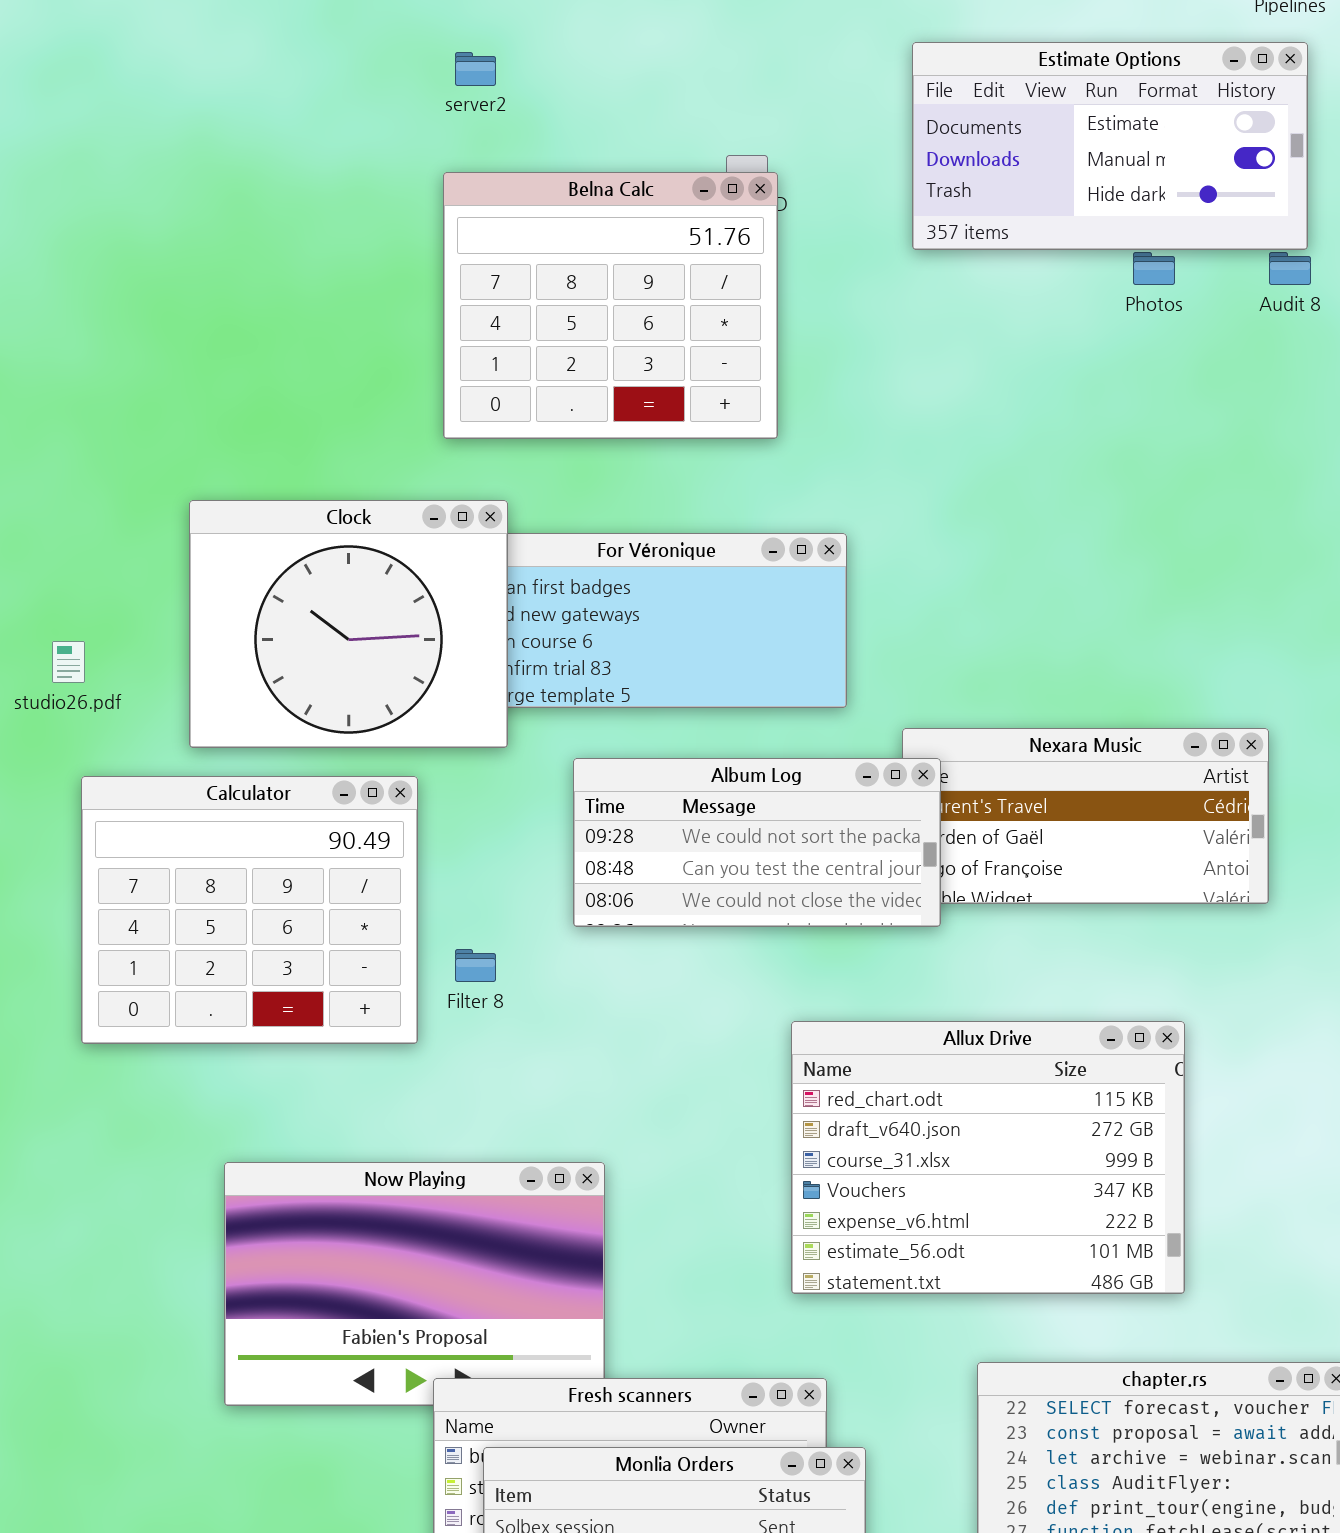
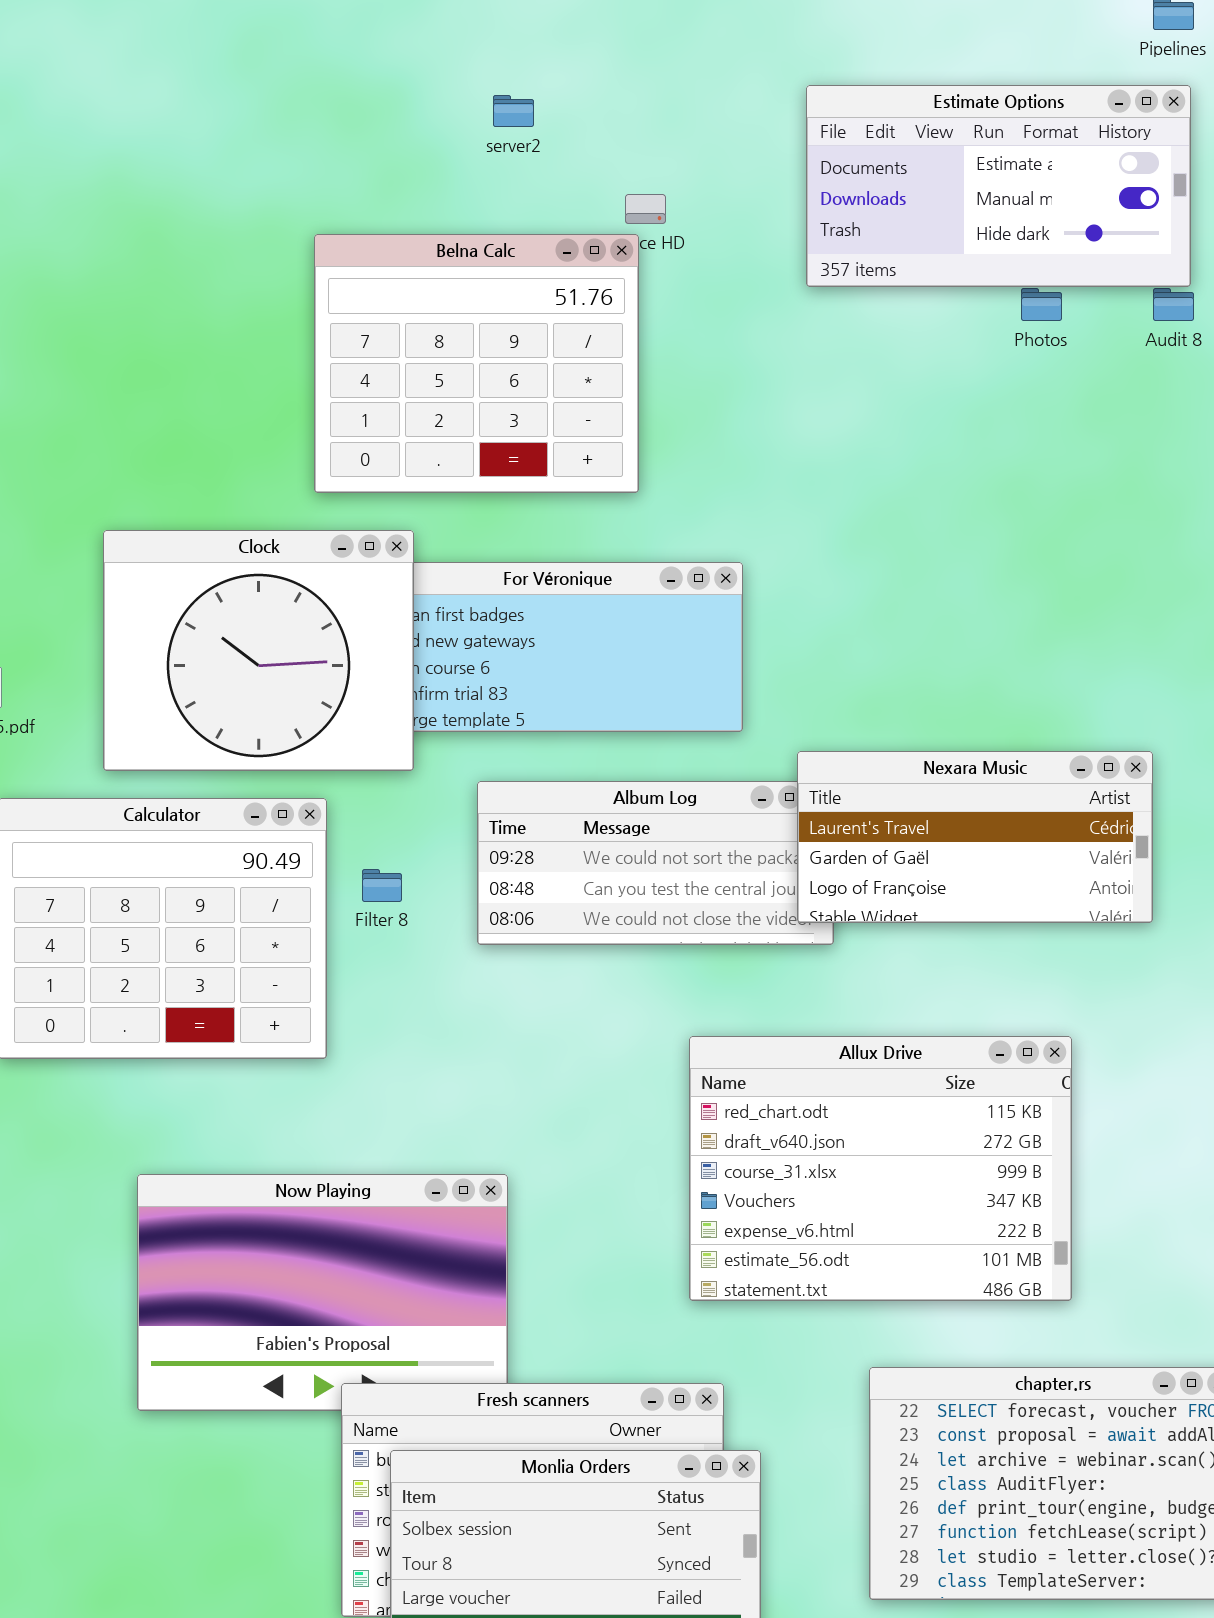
server2: [455,52,496,86] -> [493,95,534,127], moved
Belna Calc: [443,172,778,439] -> [314,234,639,493], moved
Nexara Music: [902,728,1269,904] -> [797,751,1153,923], raised
Filter 8: [455,949,496,982] -> [362,869,402,902], moved

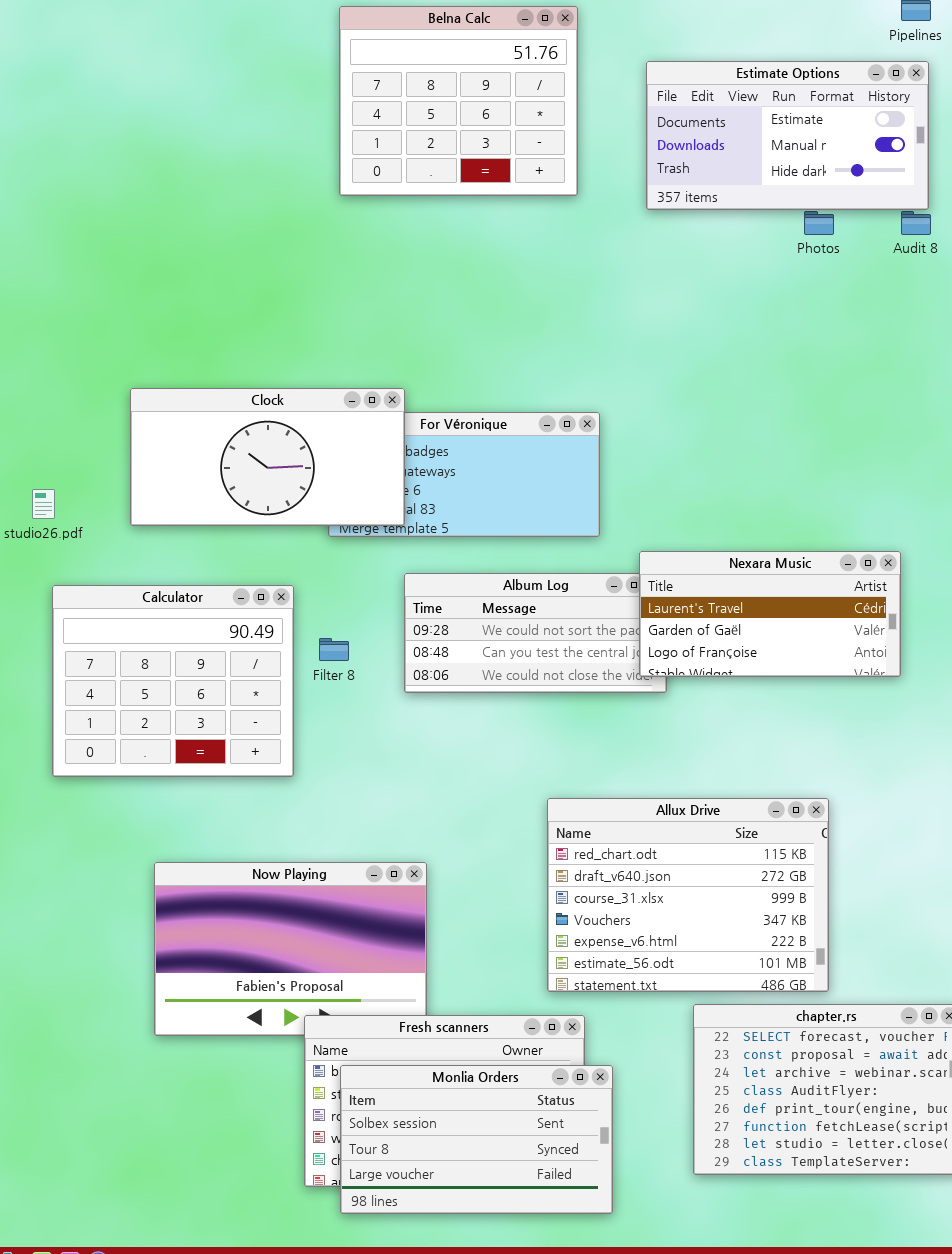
Belna Calc: [314,234,639,493] -> [339,6,578,196], moved
Clock: [103,530,414,771] -> [130,388,405,526], resized
Allux Drive: [689,1036,1072,1301] -> [547,798,829,992], moved

